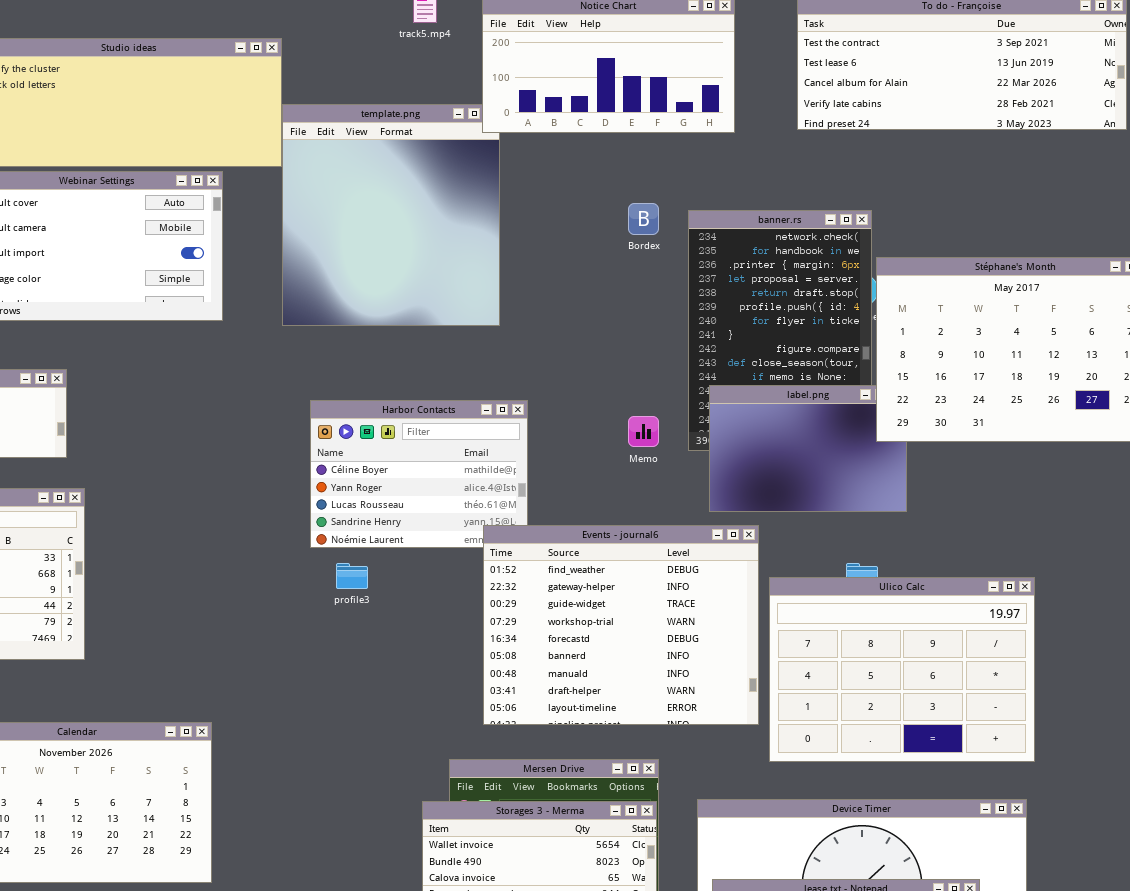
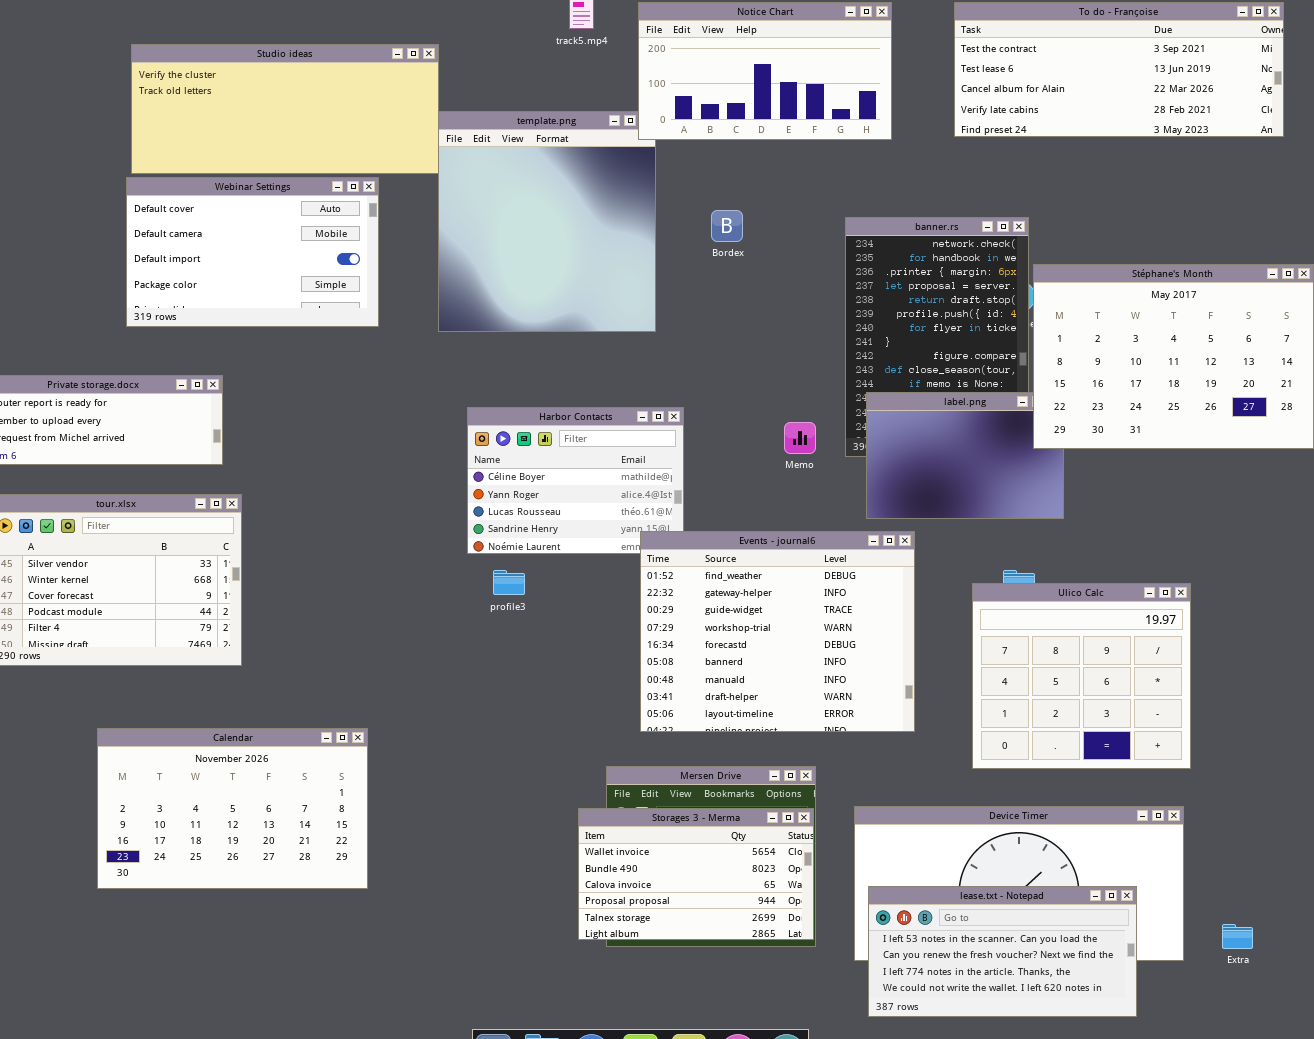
Bordex: [628,203,659,235] -> [711,210,743,242], moved
Ulico Calc: [769,577,1035,762] -> [972,583,1191,769], resized

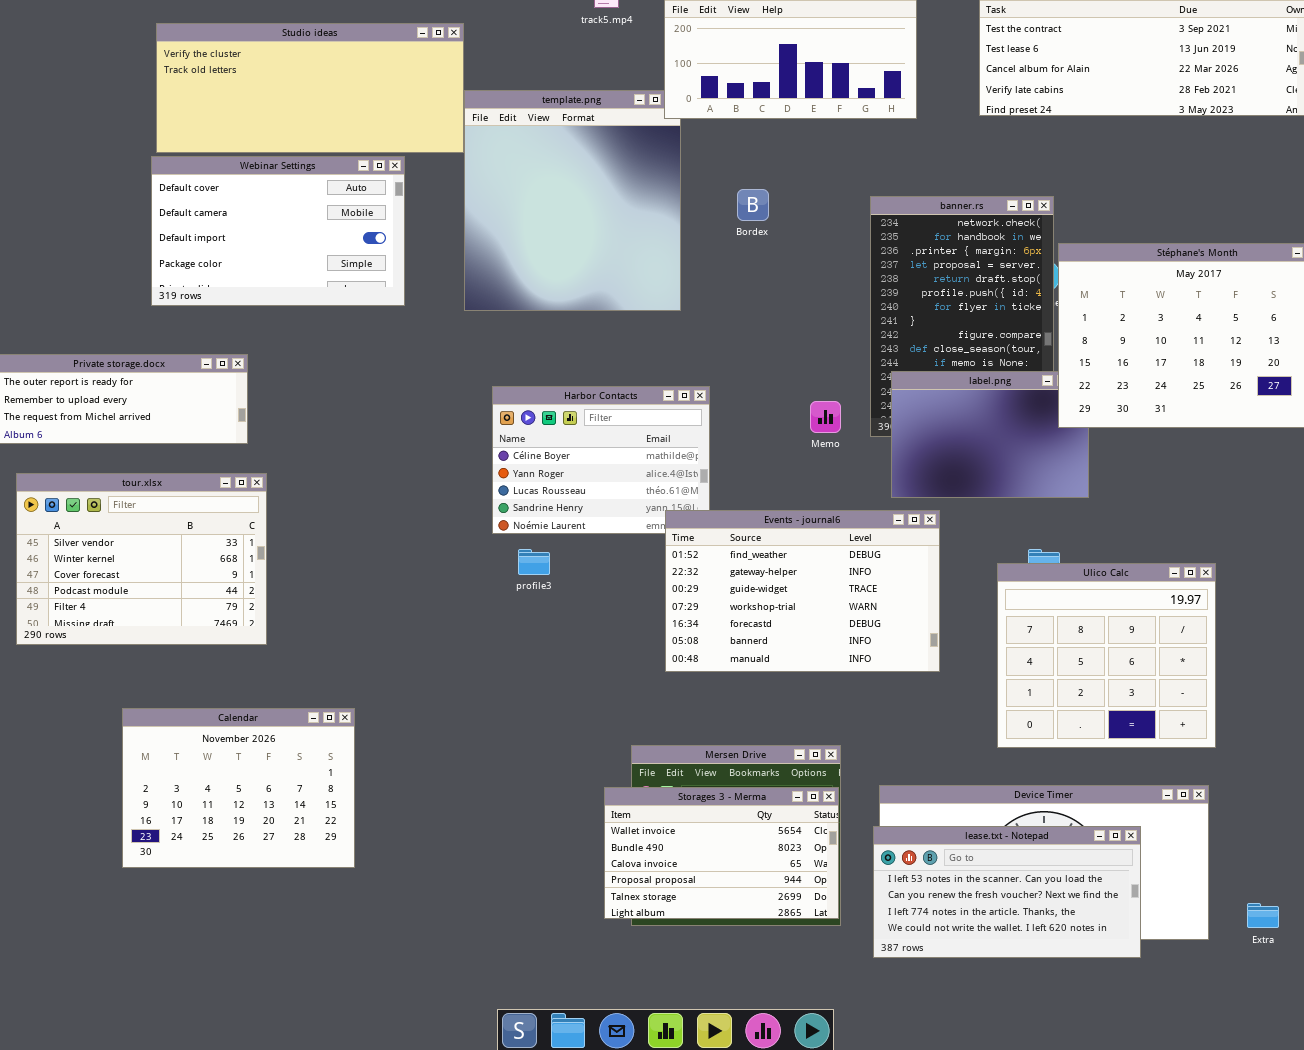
Events - journal6: [640,531,915,732] -> [665,510,940,672], resized
Calendar: [97,728,368,889] -> [122,708,355,868], resized
lease.txt - Notepad: [868,886,1137,1017] -> [873,826,1141,958], moved

